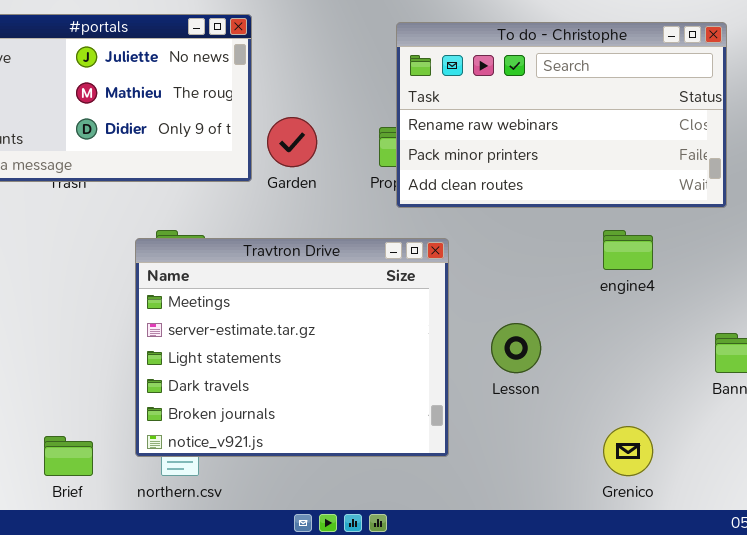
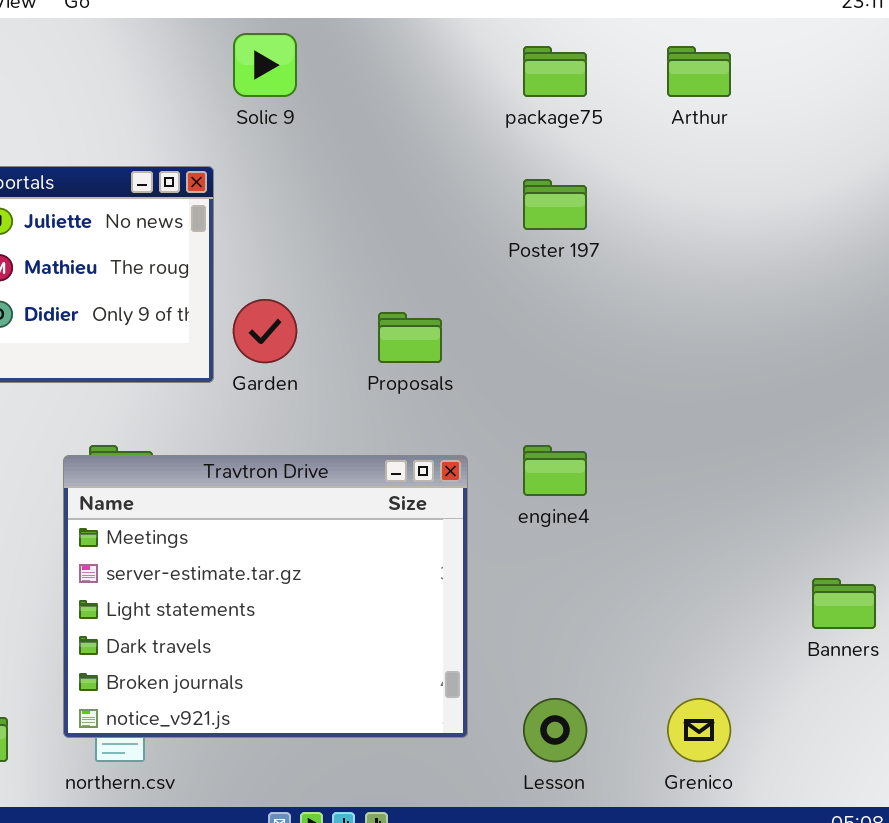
To do - Christophe: [396,22,727,208] -> none, closed
engine4: [603,230,653,270] -> [523,445,587,496], moved
Lesson: [491,323,541,373] -> [523,698,587,762], moved

